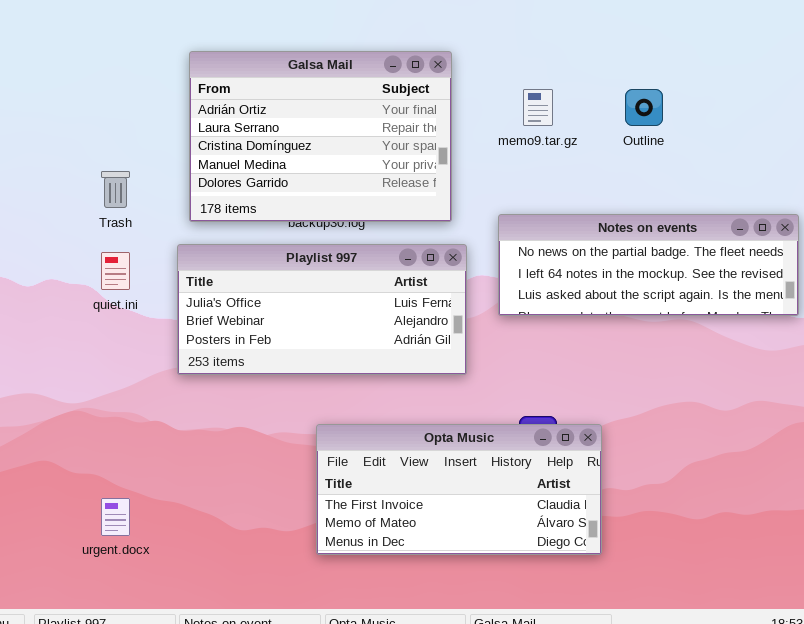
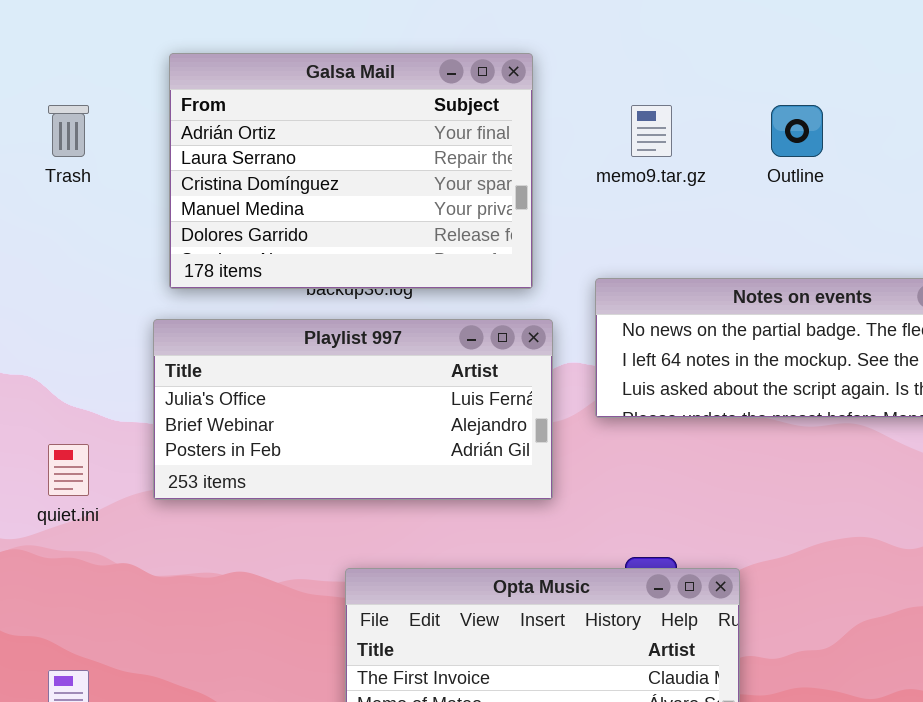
Trash: [101,171,130,208] -> [48,105,89,157], moved
quiet.ini: [101,252,130,290] -> [48,444,89,496], moved

